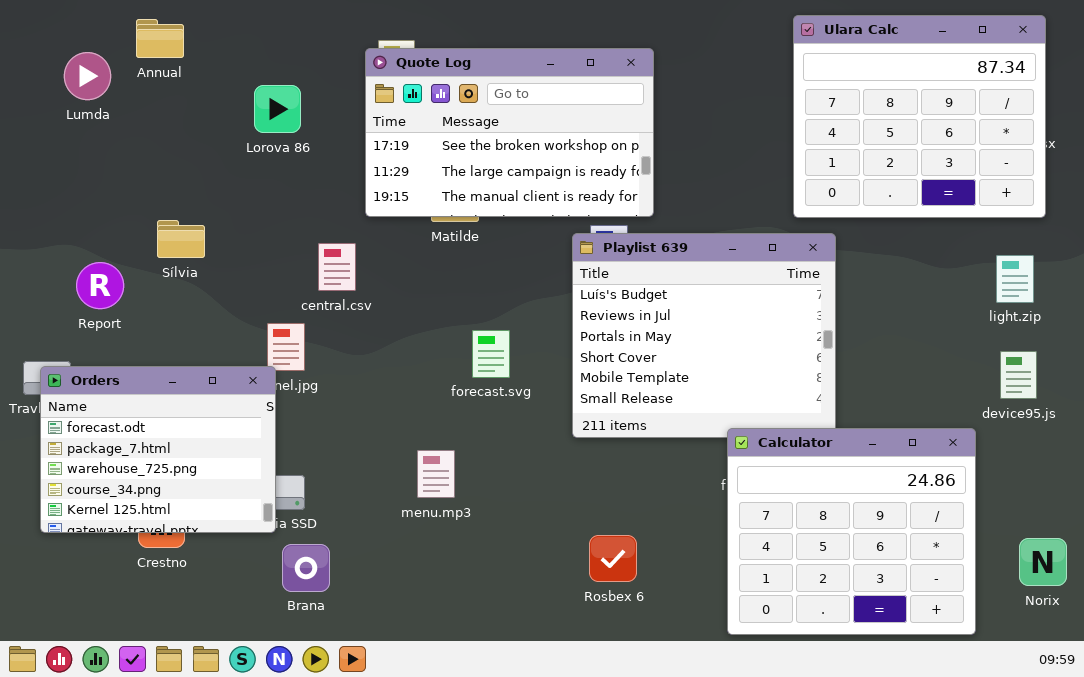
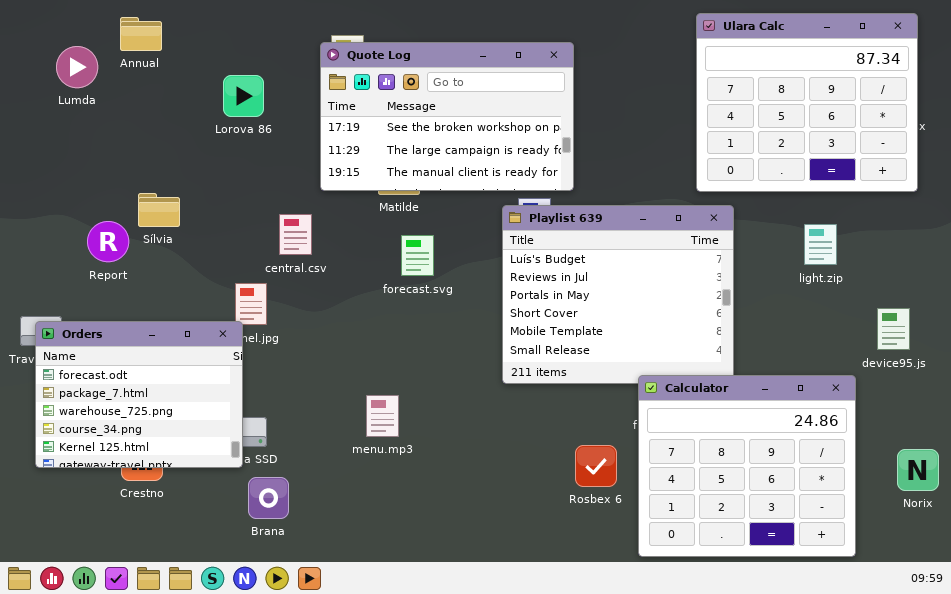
light.zip: [996,255,1034,303] -> [804,224,837,265], moved
Report: [76,262,124,309] -> [87,221,129,262], moved
forecast.svg: [472,330,510,378] -> [401,235,434,276], moved
Rosbex 6: [589,535,637,582] -> [575,445,617,487], moved
Norix: [1019,538,1067,586] -> [897,449,939,491], moved

